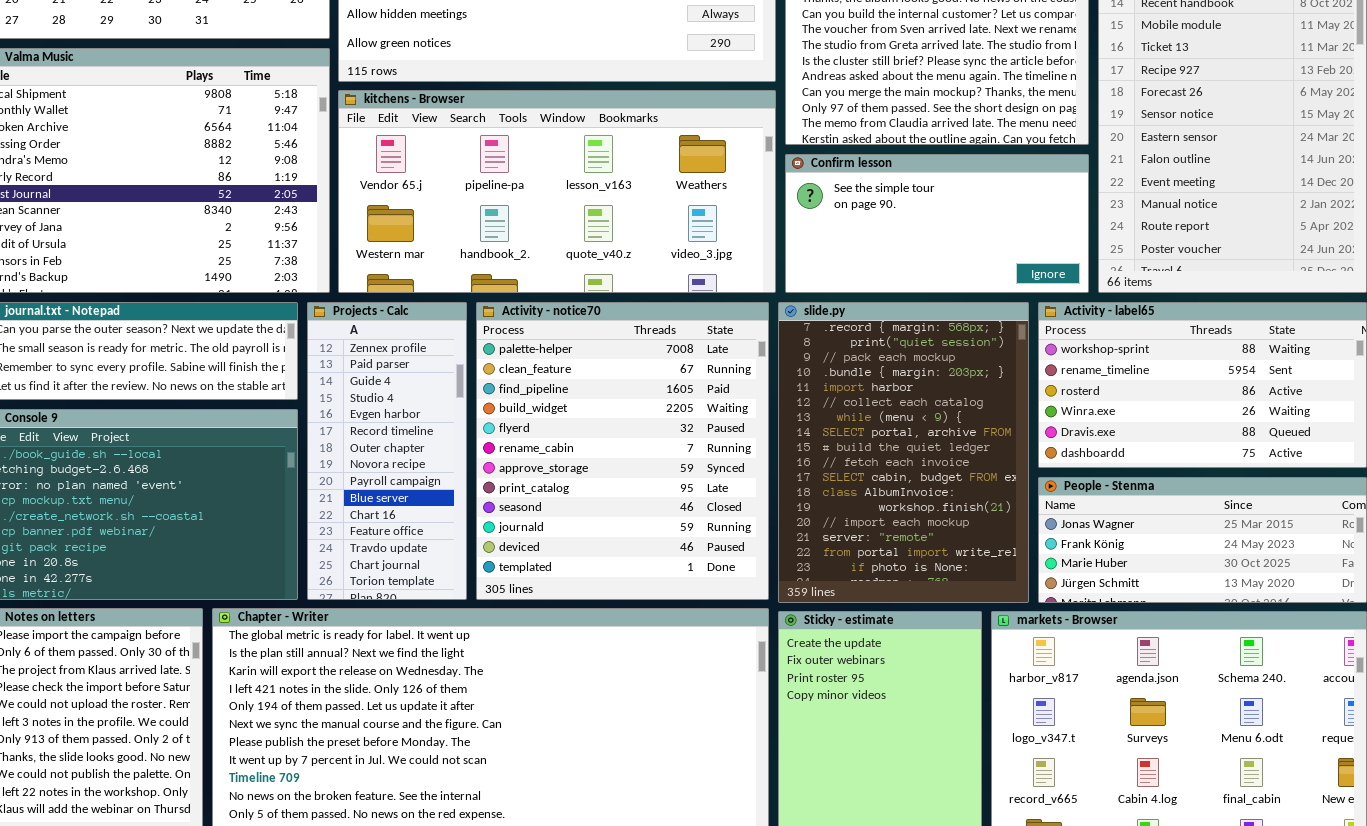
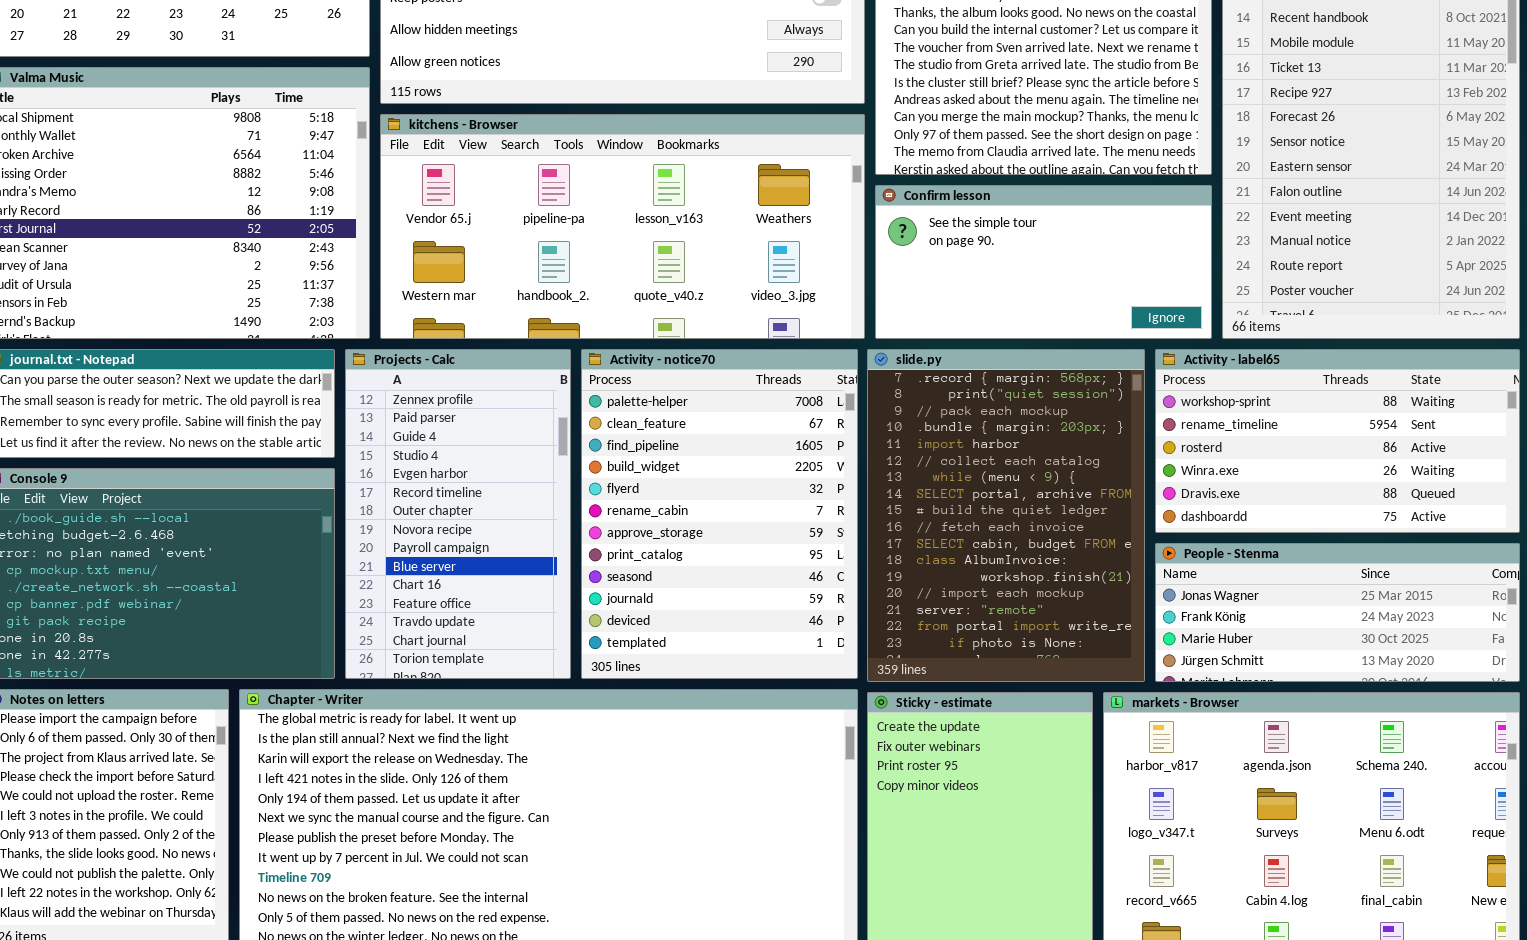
Projects - Calc: [307,302,467,600] -> [345,349,571,679], resized
Activity - notice70: [476,302,769,600] -> [581,349,858,679], resized

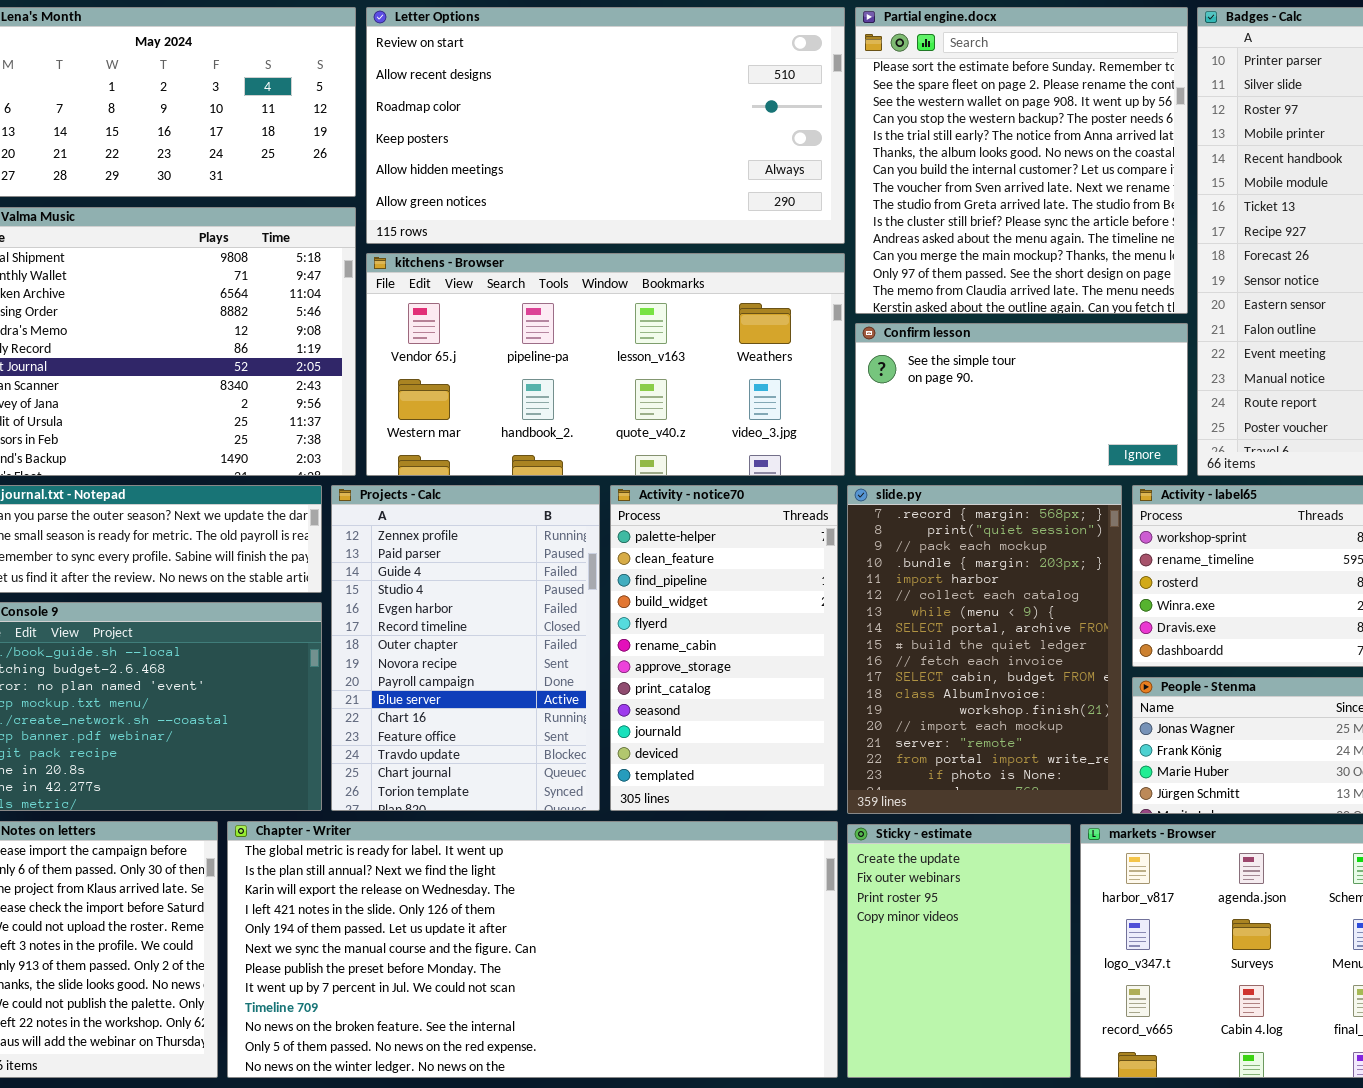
Projects - Calc: [345,349,571,679] -> [331,485,600,811], resized
Activity - notice70: [581,349,858,679] -> [610,485,838,811], resized

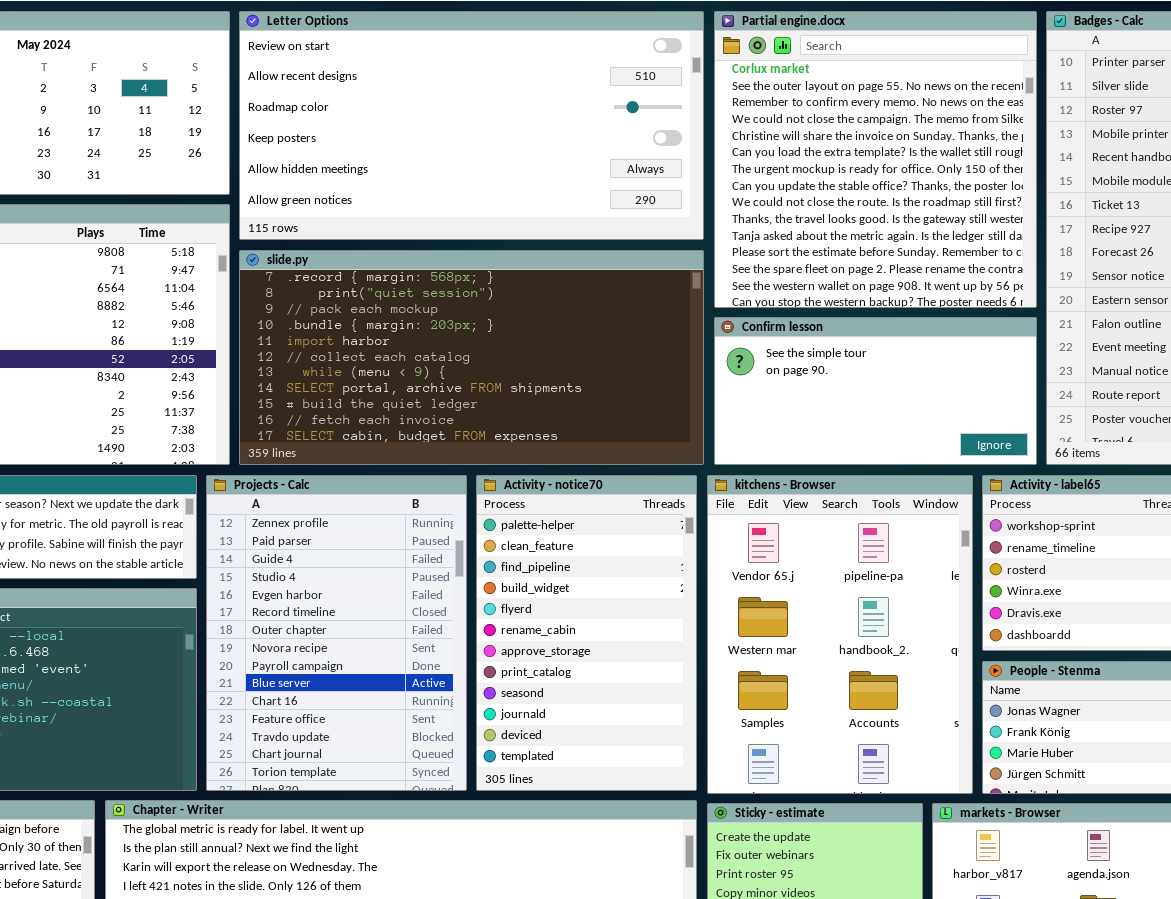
Partial engine.docx: [855,7,1188,314] -> [714,11,1037,308], scrolled up 11 rows
kitchens - Browser: [366,253,845,476] -> [707,475,973,794], moved, resized
slide.py: [847,485,1122,814] -> [239,250,704,465], moved, resized

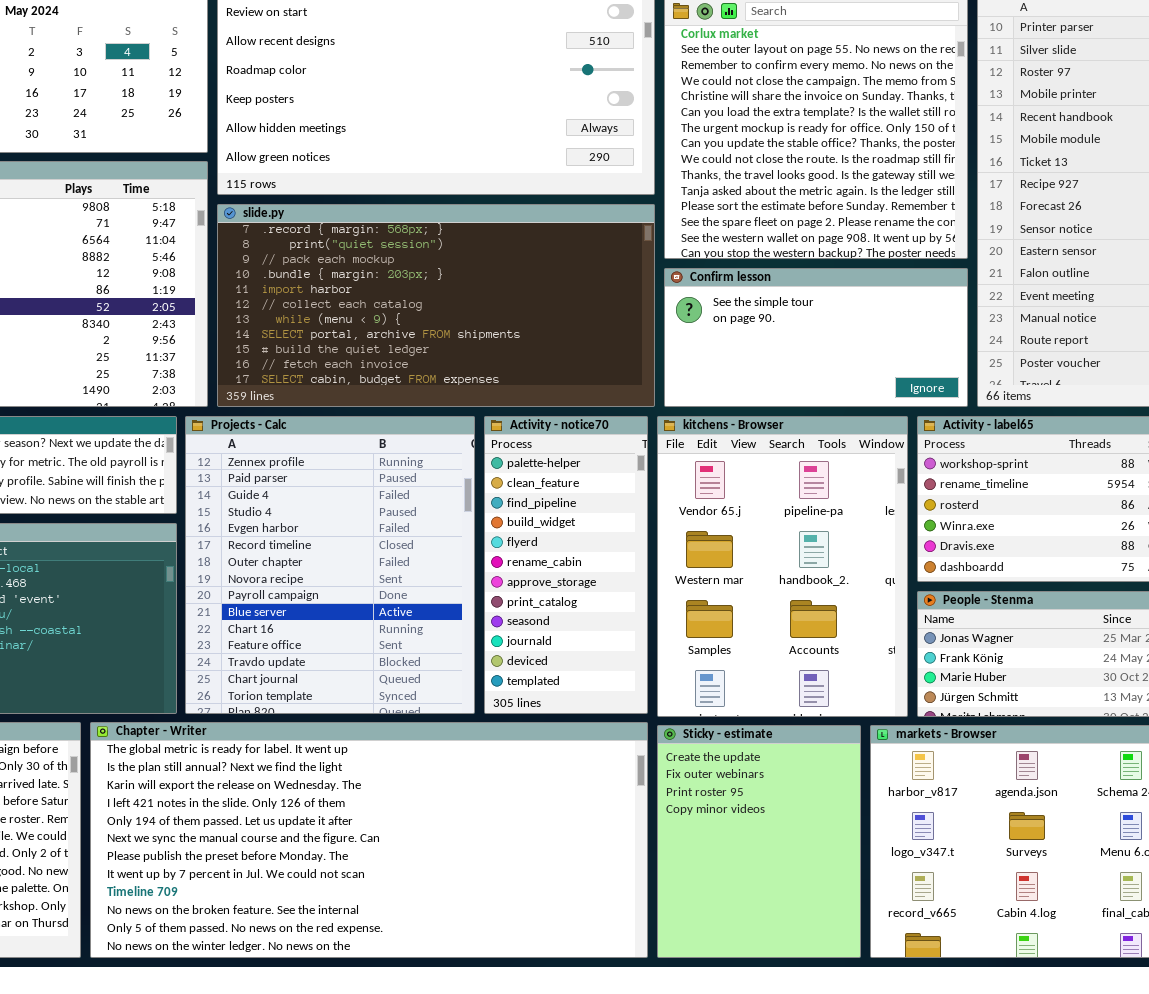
Projects - Calc: [206,475,467,791] -> [185,416,475,714], resized
Activity - notice70: [476,475,697,791] -> [484,416,648,714], resized

